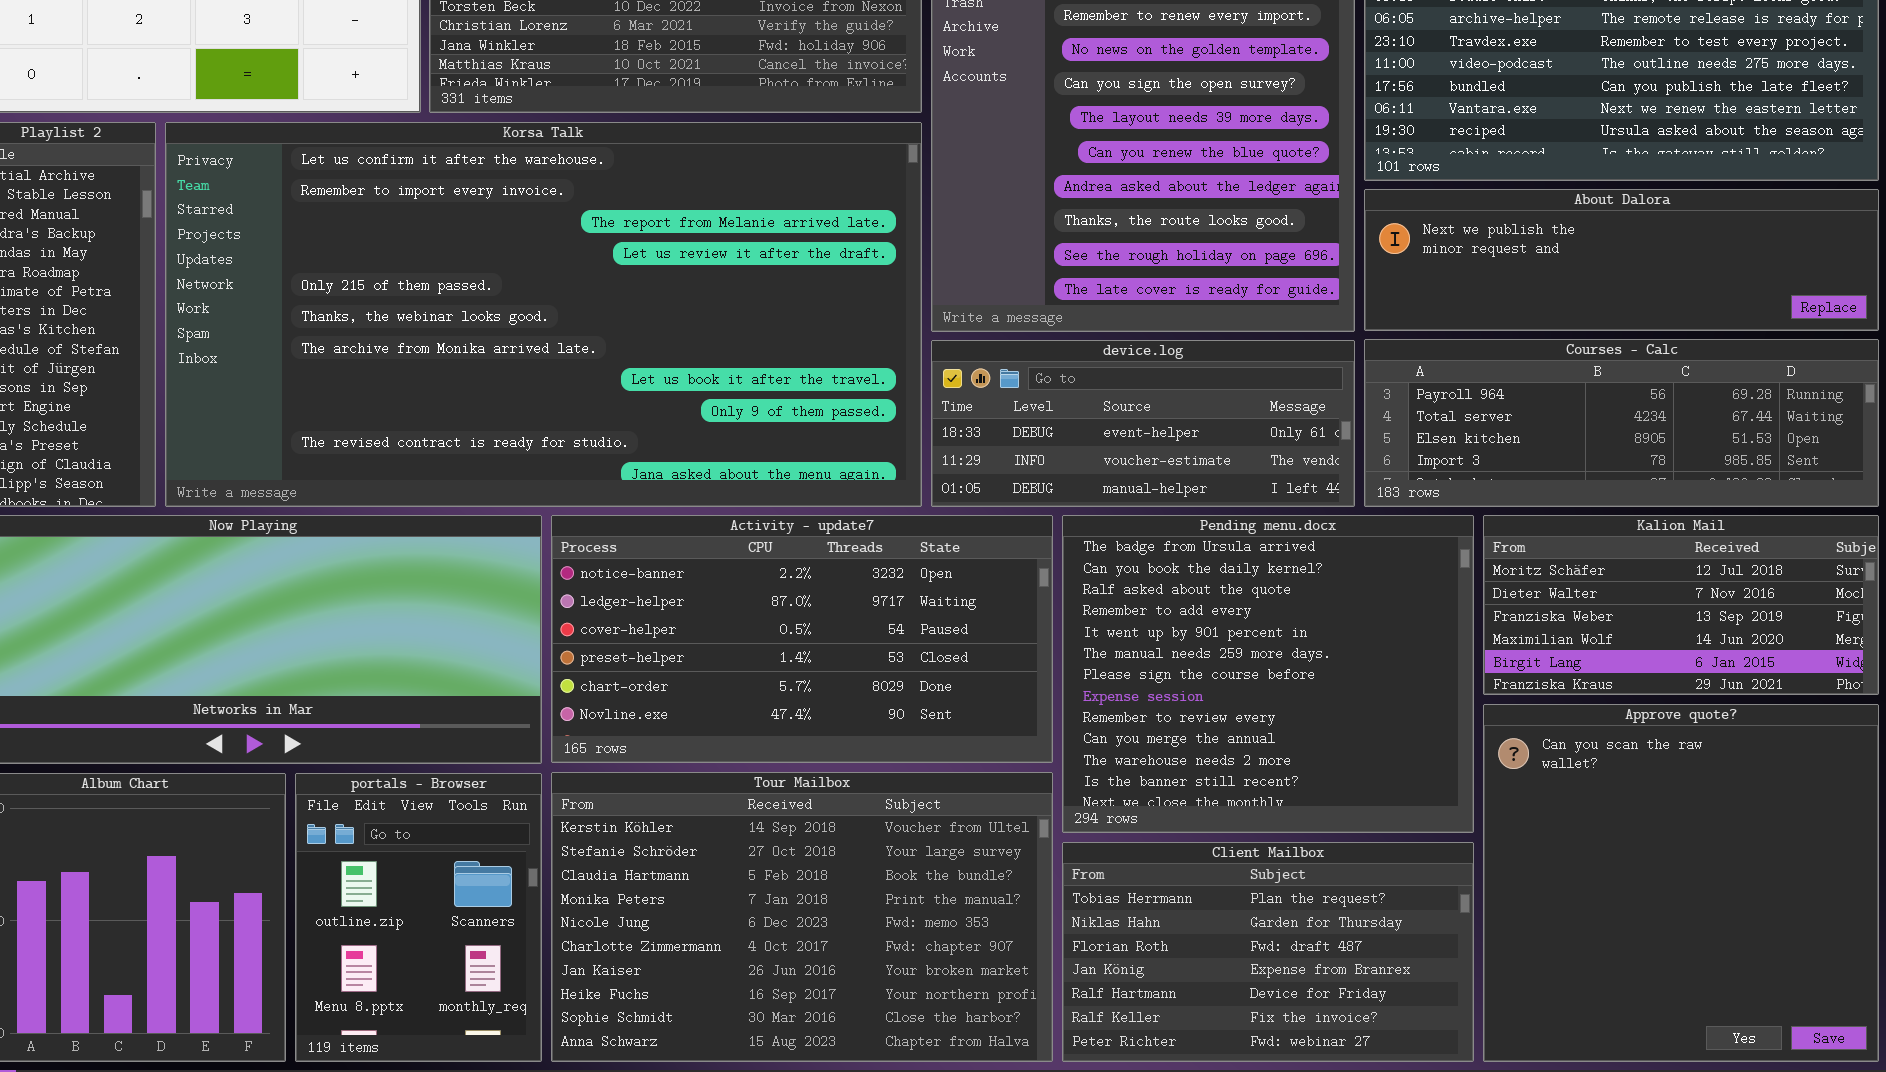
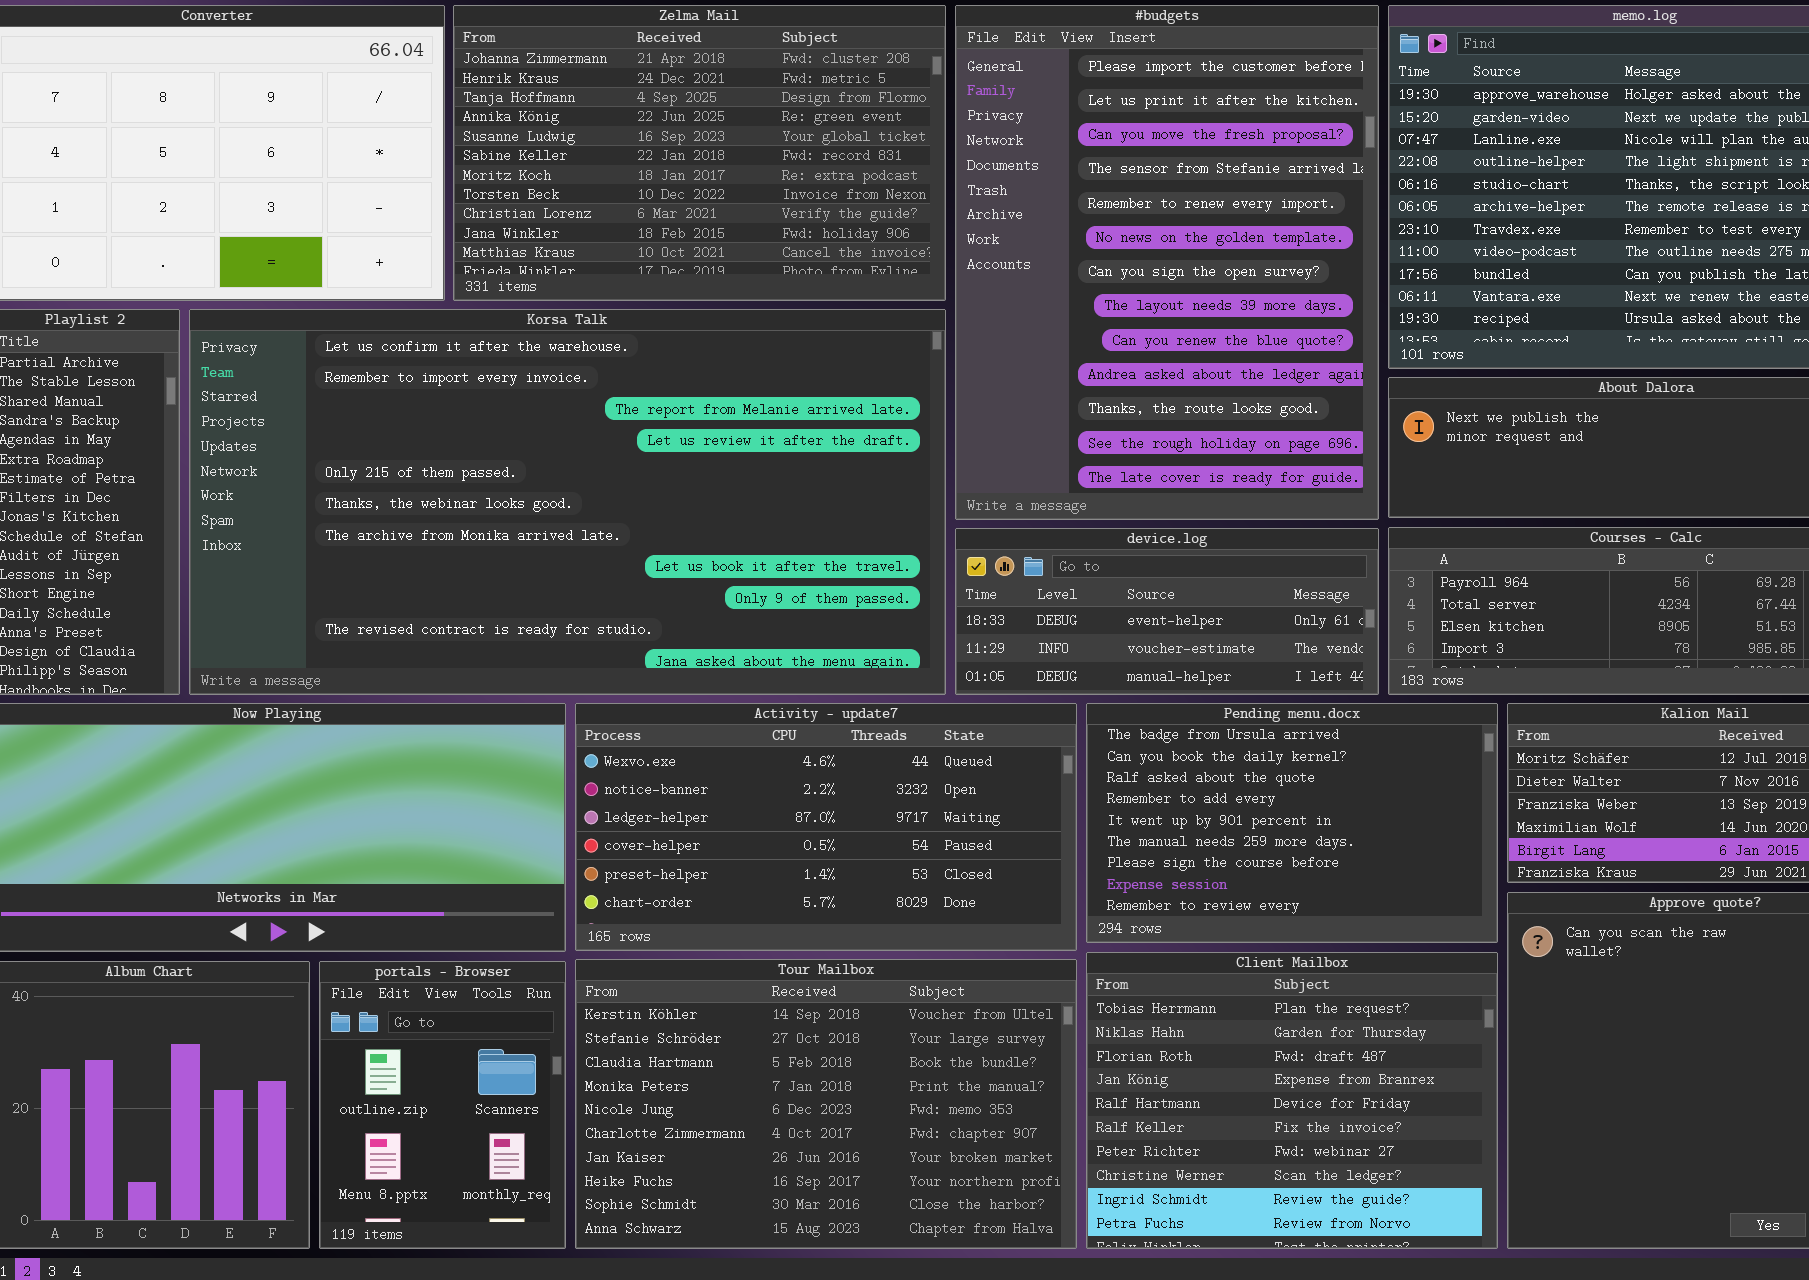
Activity - update7: [551,515,1053,763] -> [575,703,1077,951], scrolled up 1 row
Pending menu.docx: [1062,515,1474,833] -> [1086,703,1498,943], resized
Client Mailbox: [1062,842,1474,1062] -> [1086,952,1498,1249], resized

